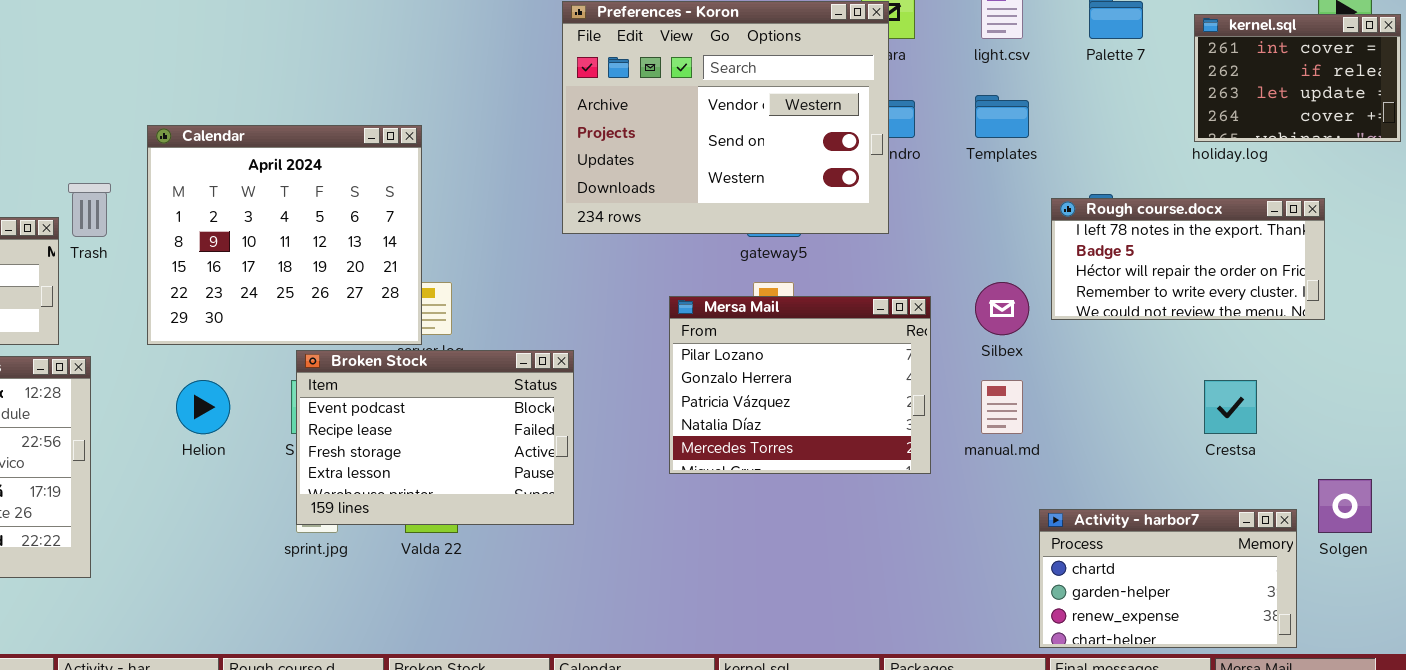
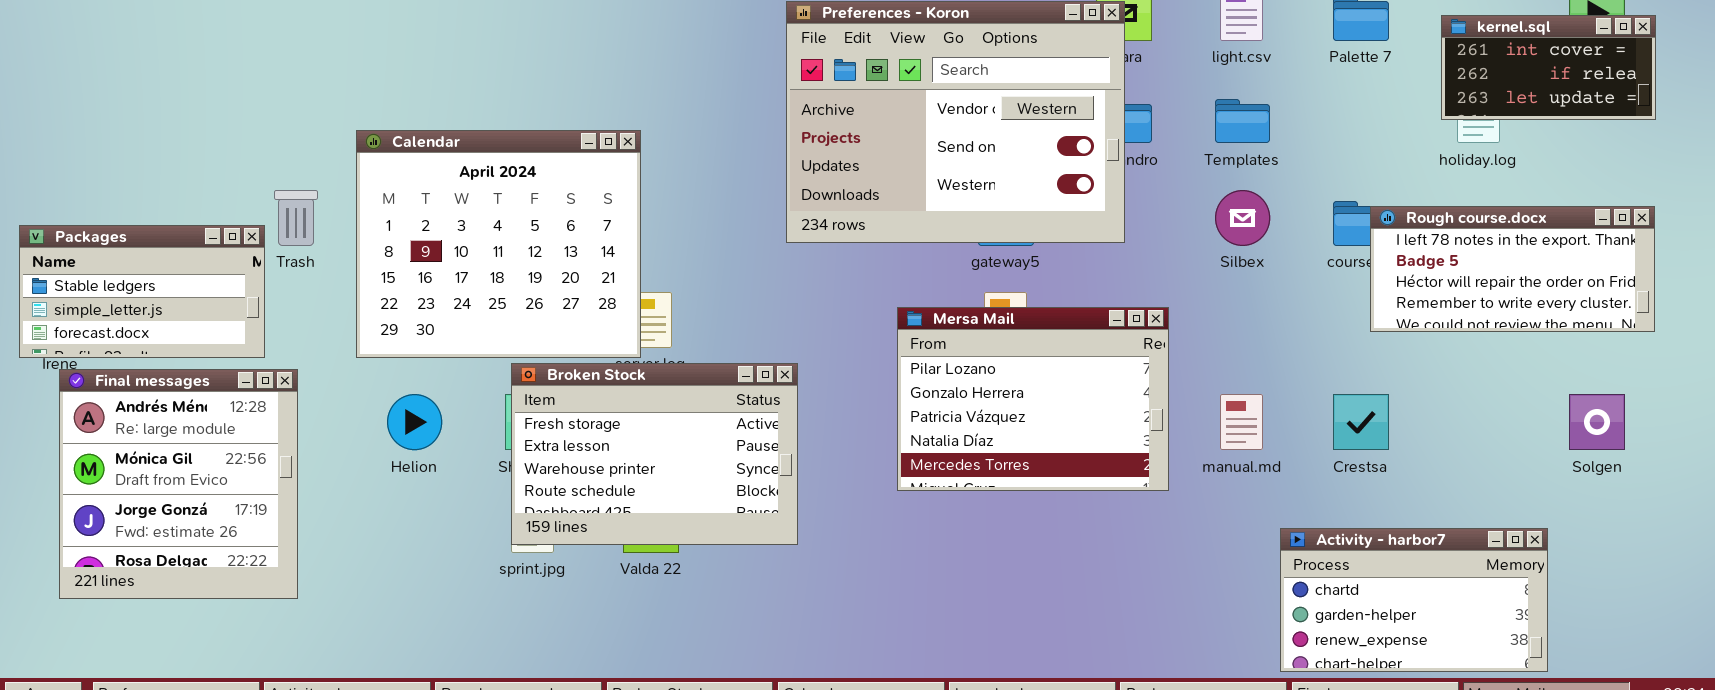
kernel.sql: [1194,14,1401,142] -> [1441,15,1656,120], resized
Rough course.docx: [1051,198,1325,320] -> [1370,206,1655,332], moved
Silbex: [975,282,1029,335] -> [1215,190,1270,246], moved
Broken Stock: [296,350,574,525] -> [511,363,798,545], scrolled down 2 rows
Crestsa: [1204,380,1257,434] -> [1333,394,1389,450], moved
Solgen: [1318,479,1372,533] -> [1569,394,1625,450], moved

